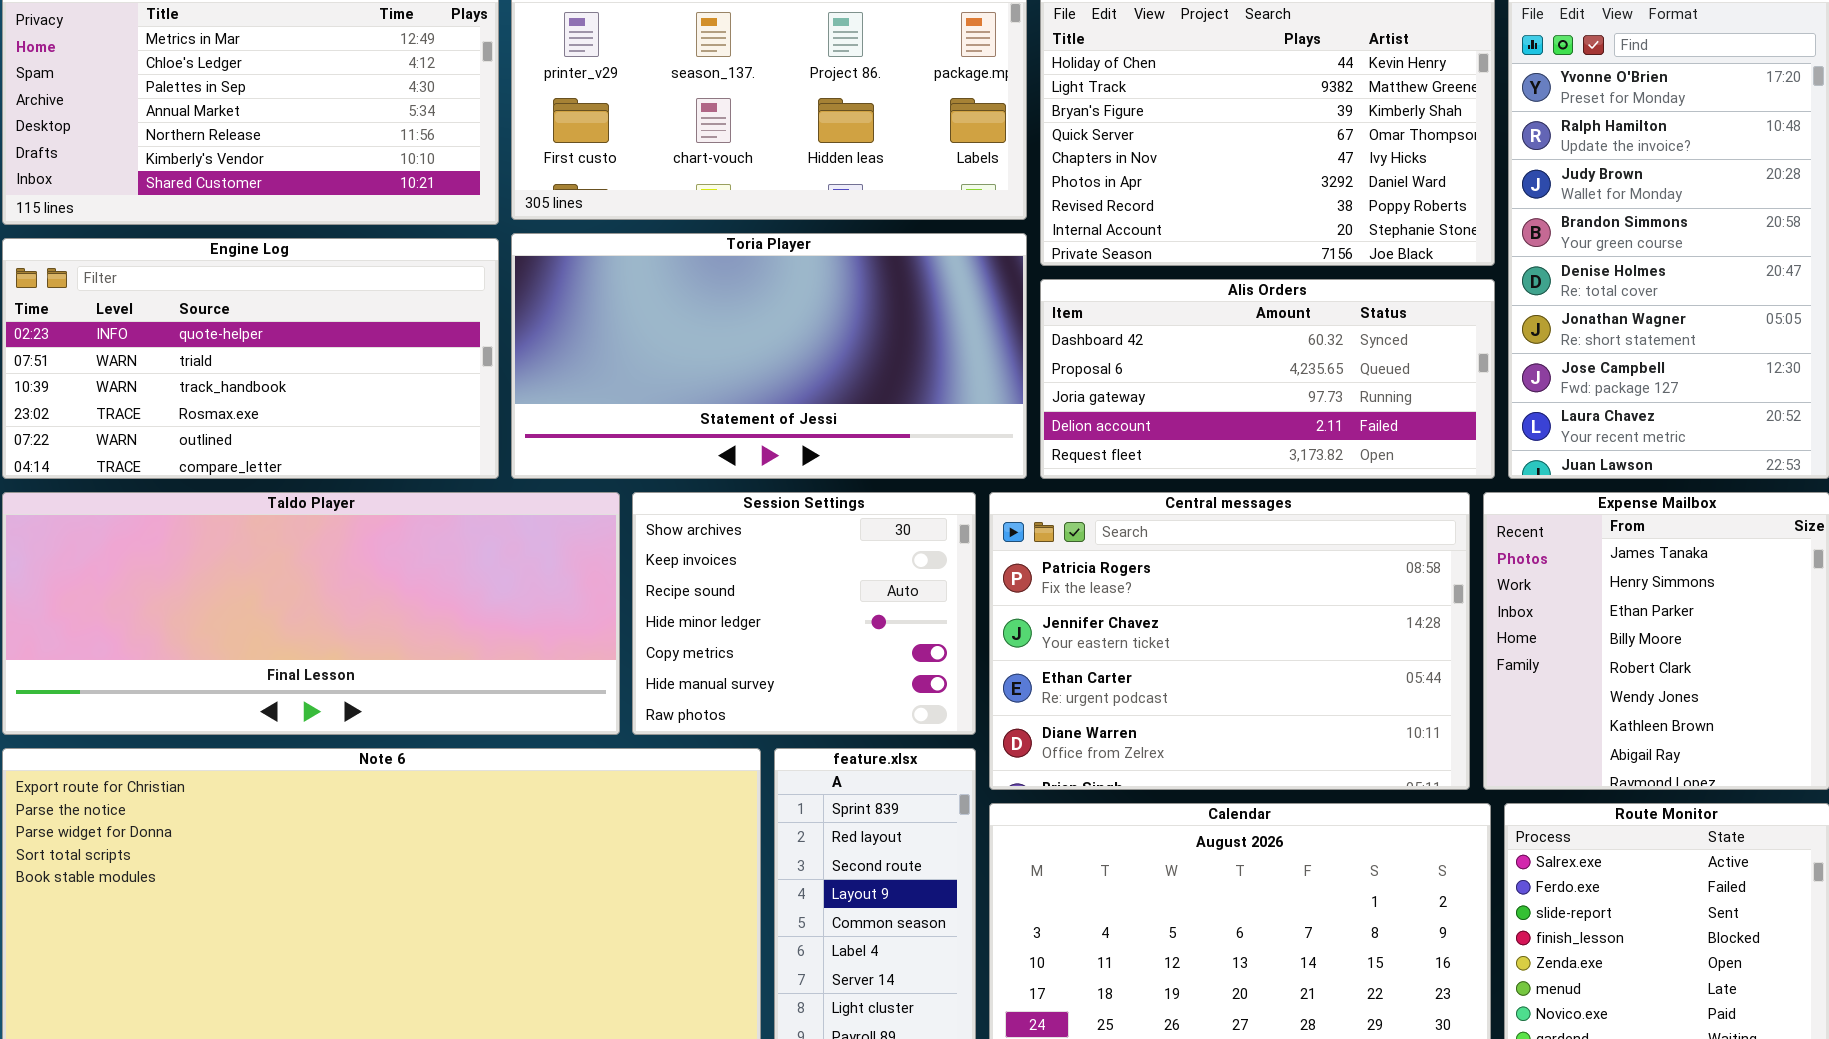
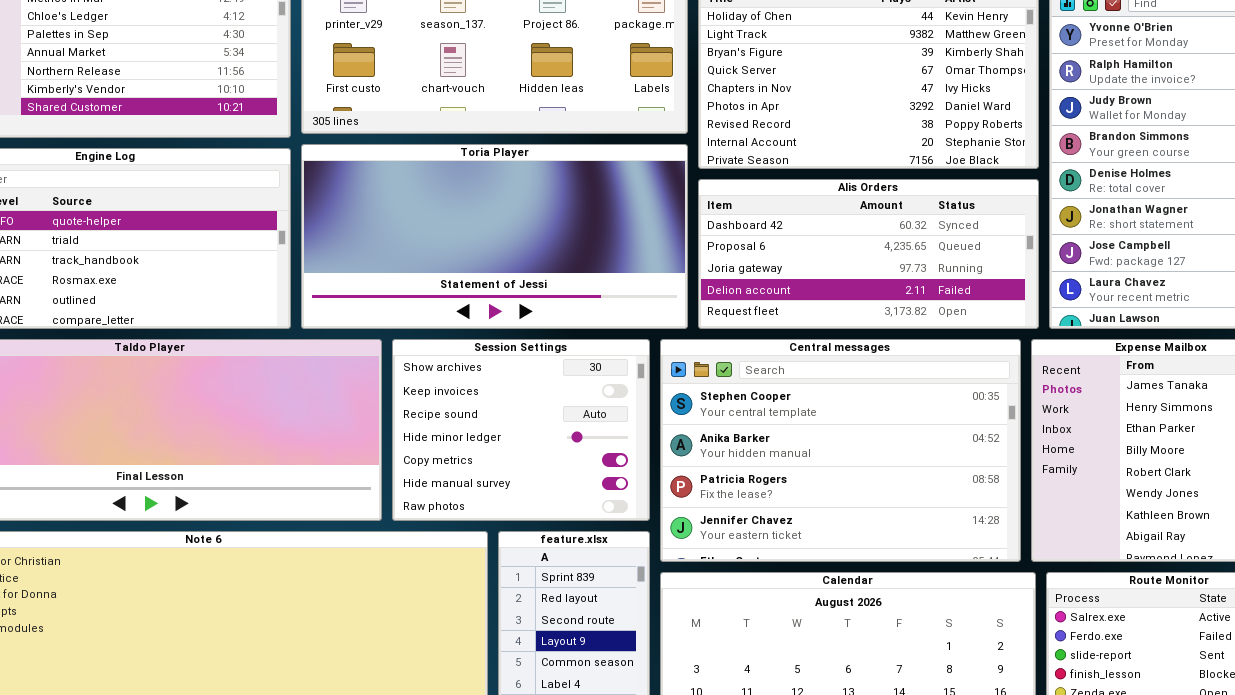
Central messages: [989,492,1470,790] -> [660,339,1021,562], scrolled up 2 rows

